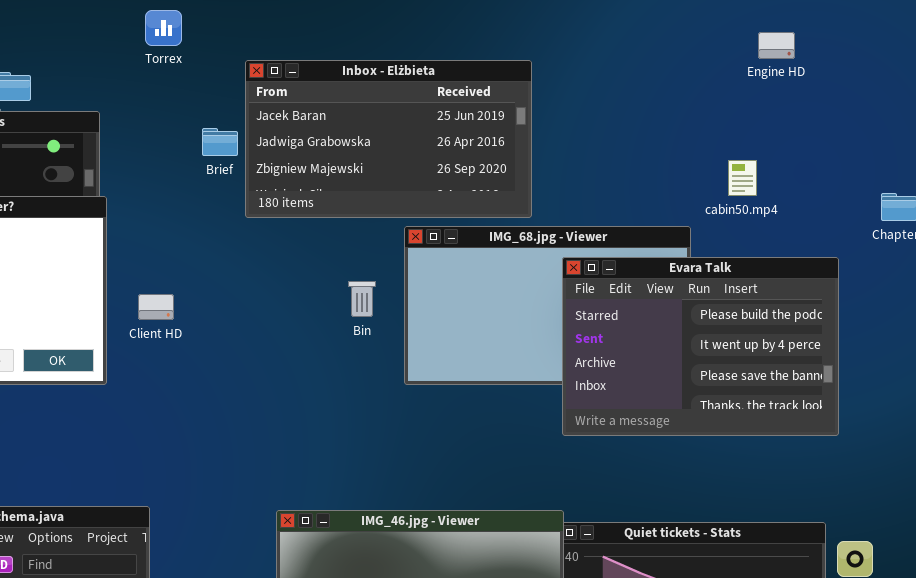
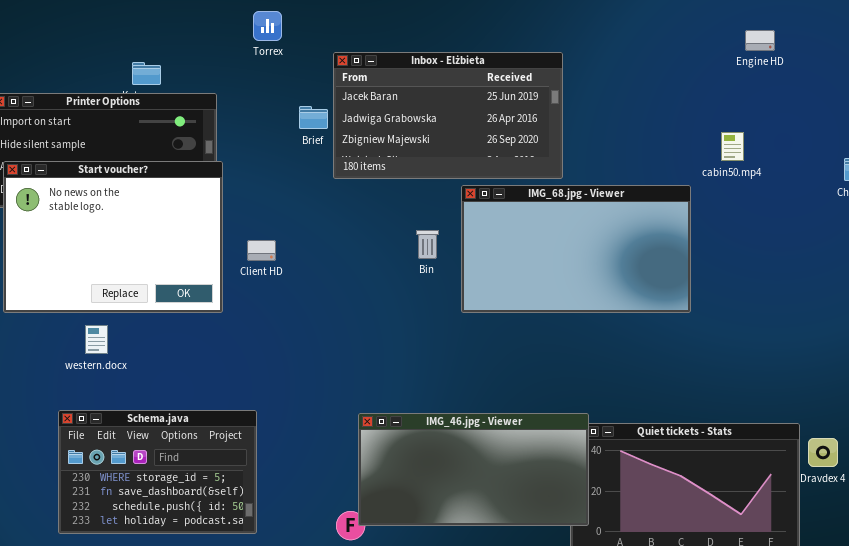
Evara Talk: [562,257,839,436] -> none, closed

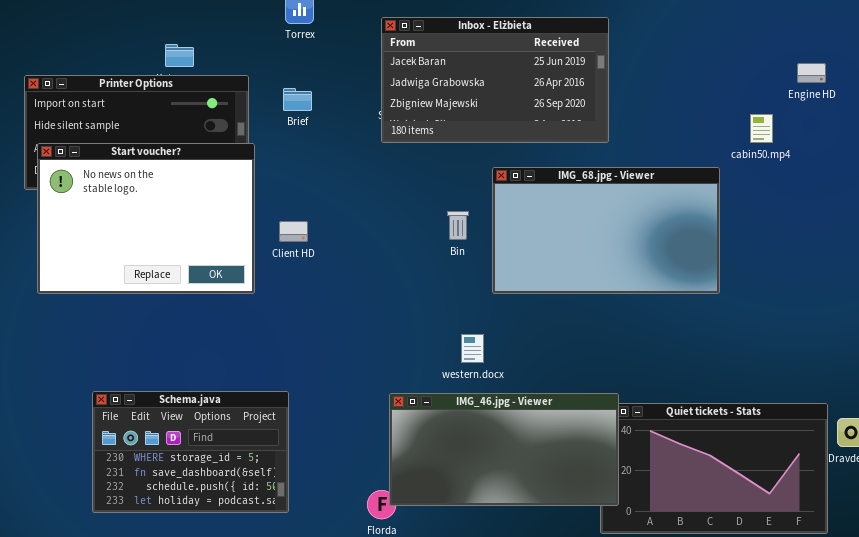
Engine HD: [745,30,775,51] -> [797,63,826,83], moved
Inbox - Elżbieta: [333,52,563,179] -> [381,17,609,143], moved
Brief: [299,106,328,129] -> [283,88,312,111], moved
western.docx: [85,325,108,354] -> [461,334,484,363], moved

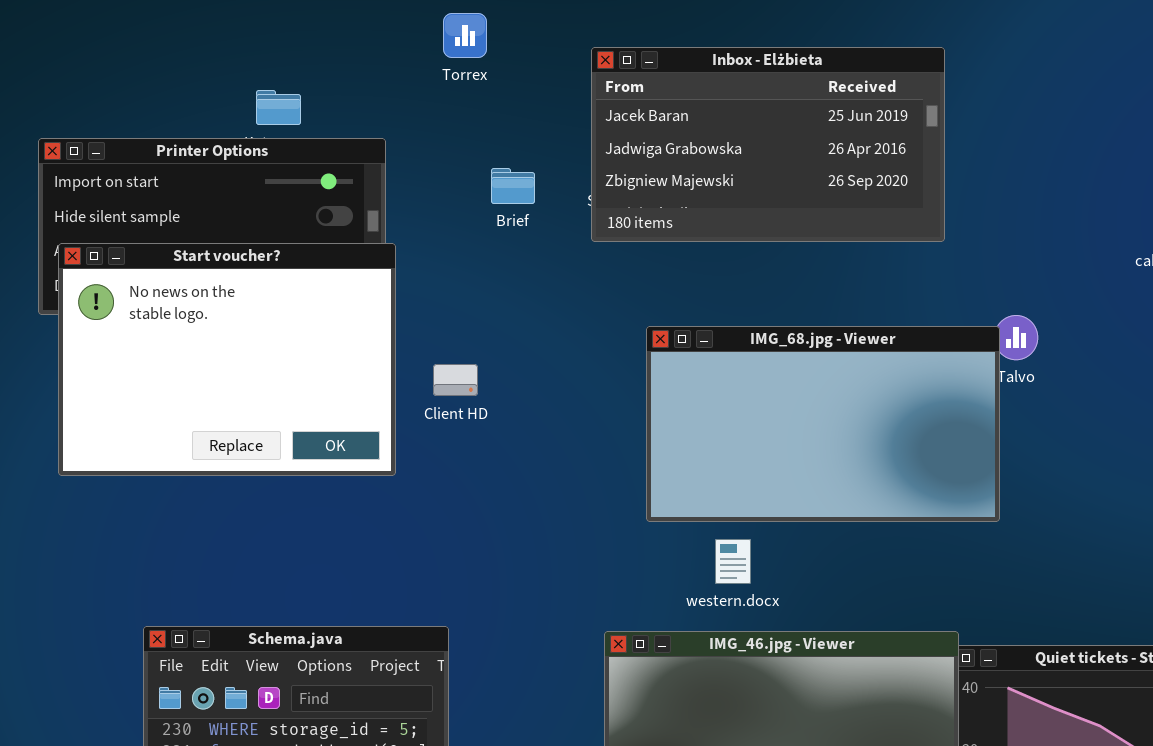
Brief: [283,88,312,111] -> [491,168,535,204], moved
IMG_68.jpg - Viewer: [492,167,720,294] -> [646,326,1000,522], moved

